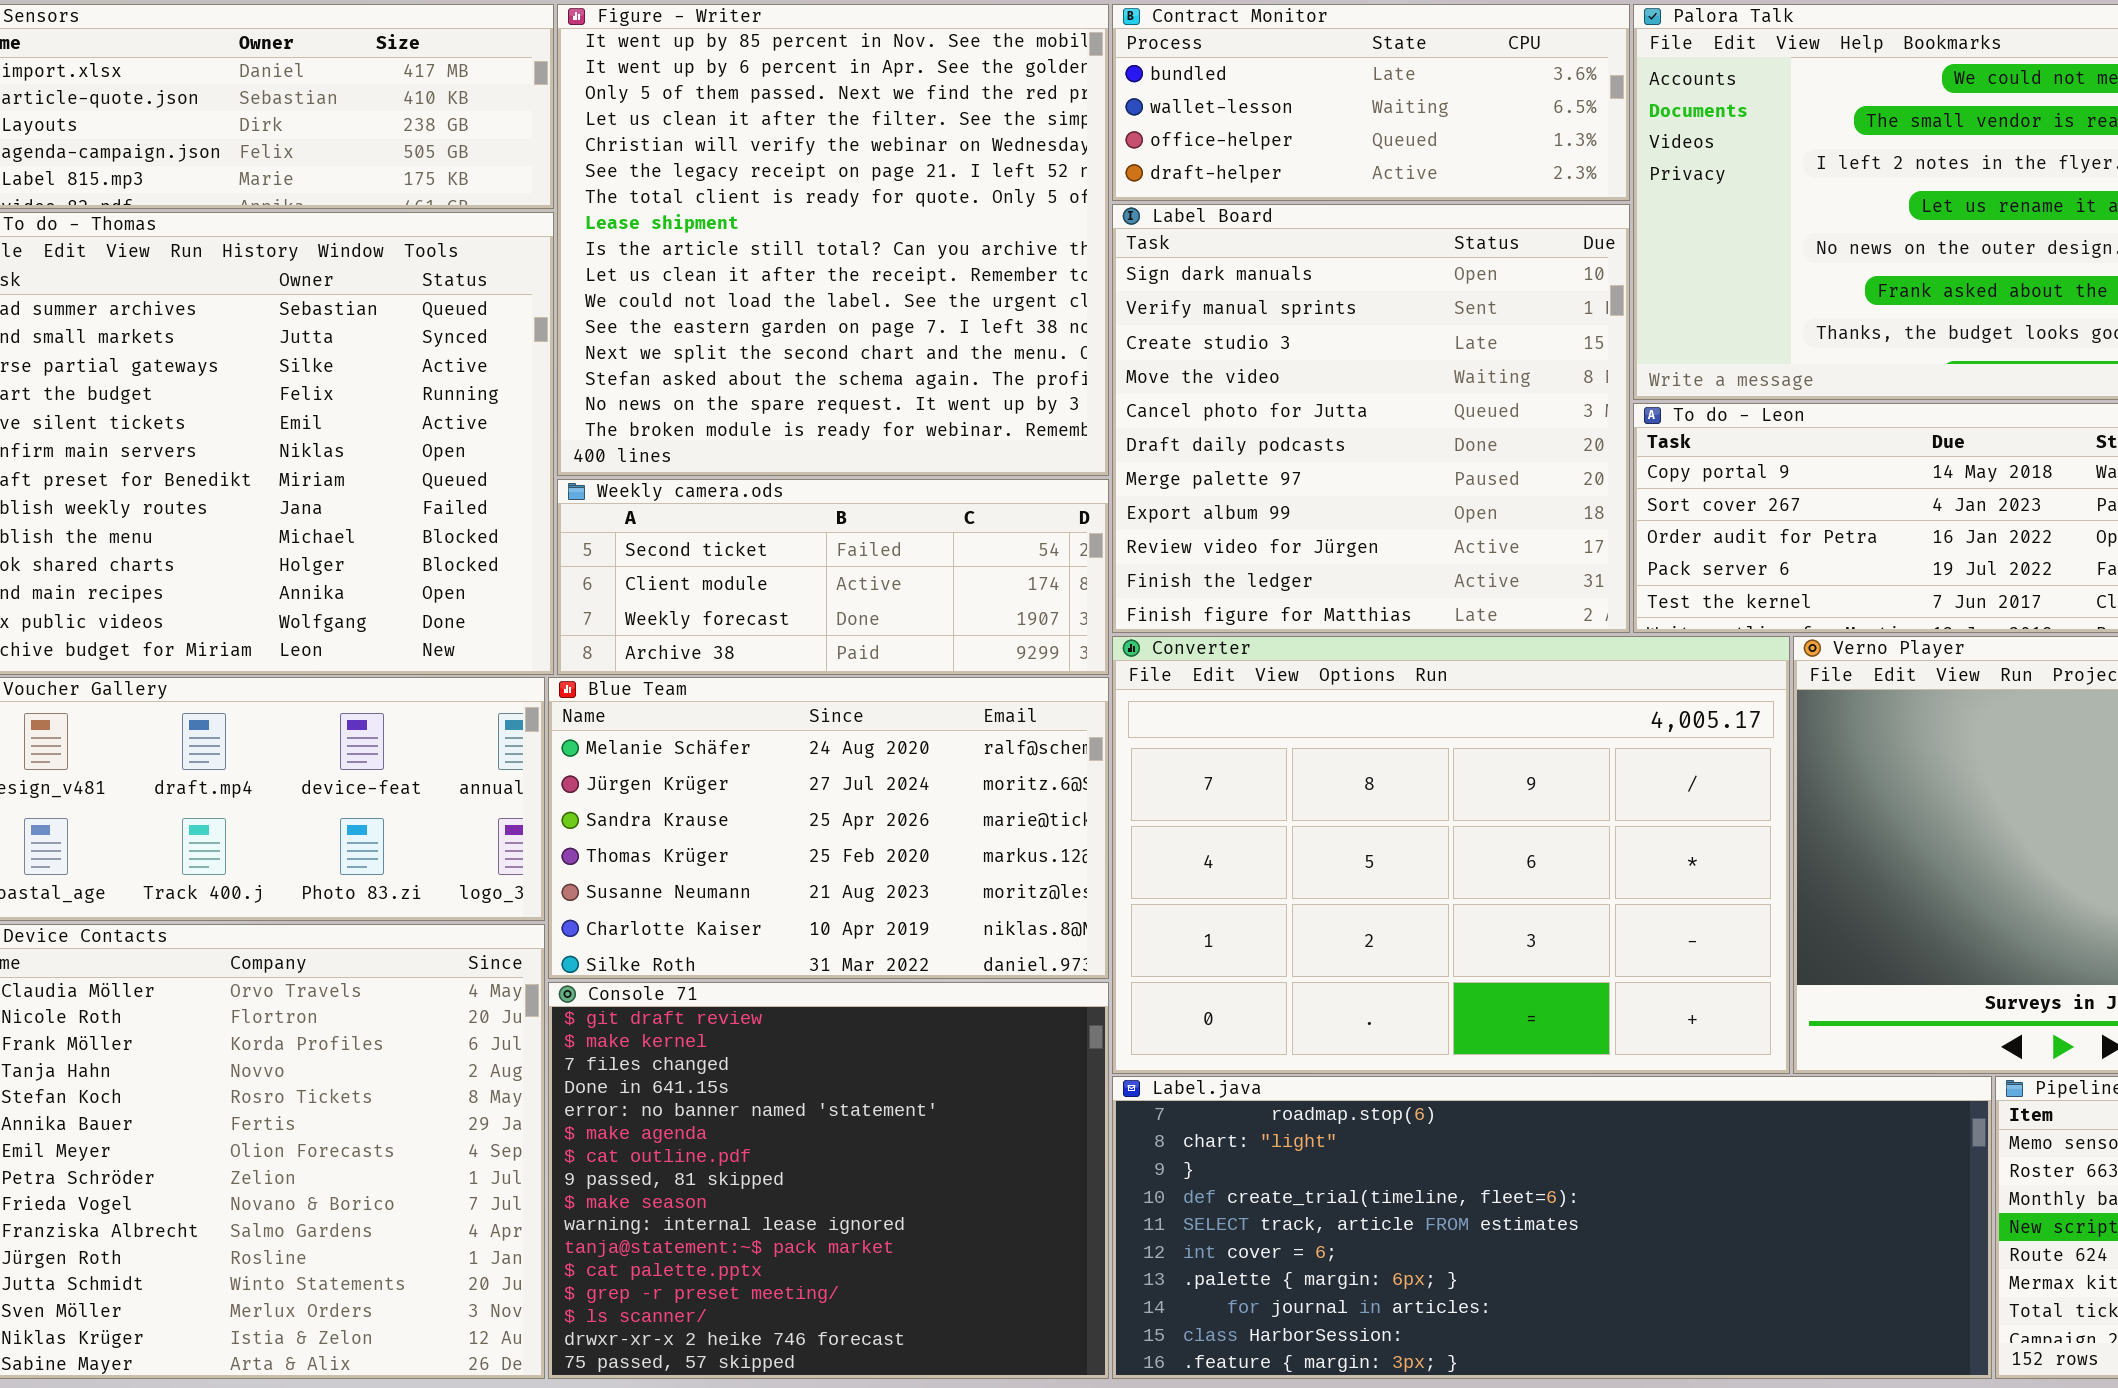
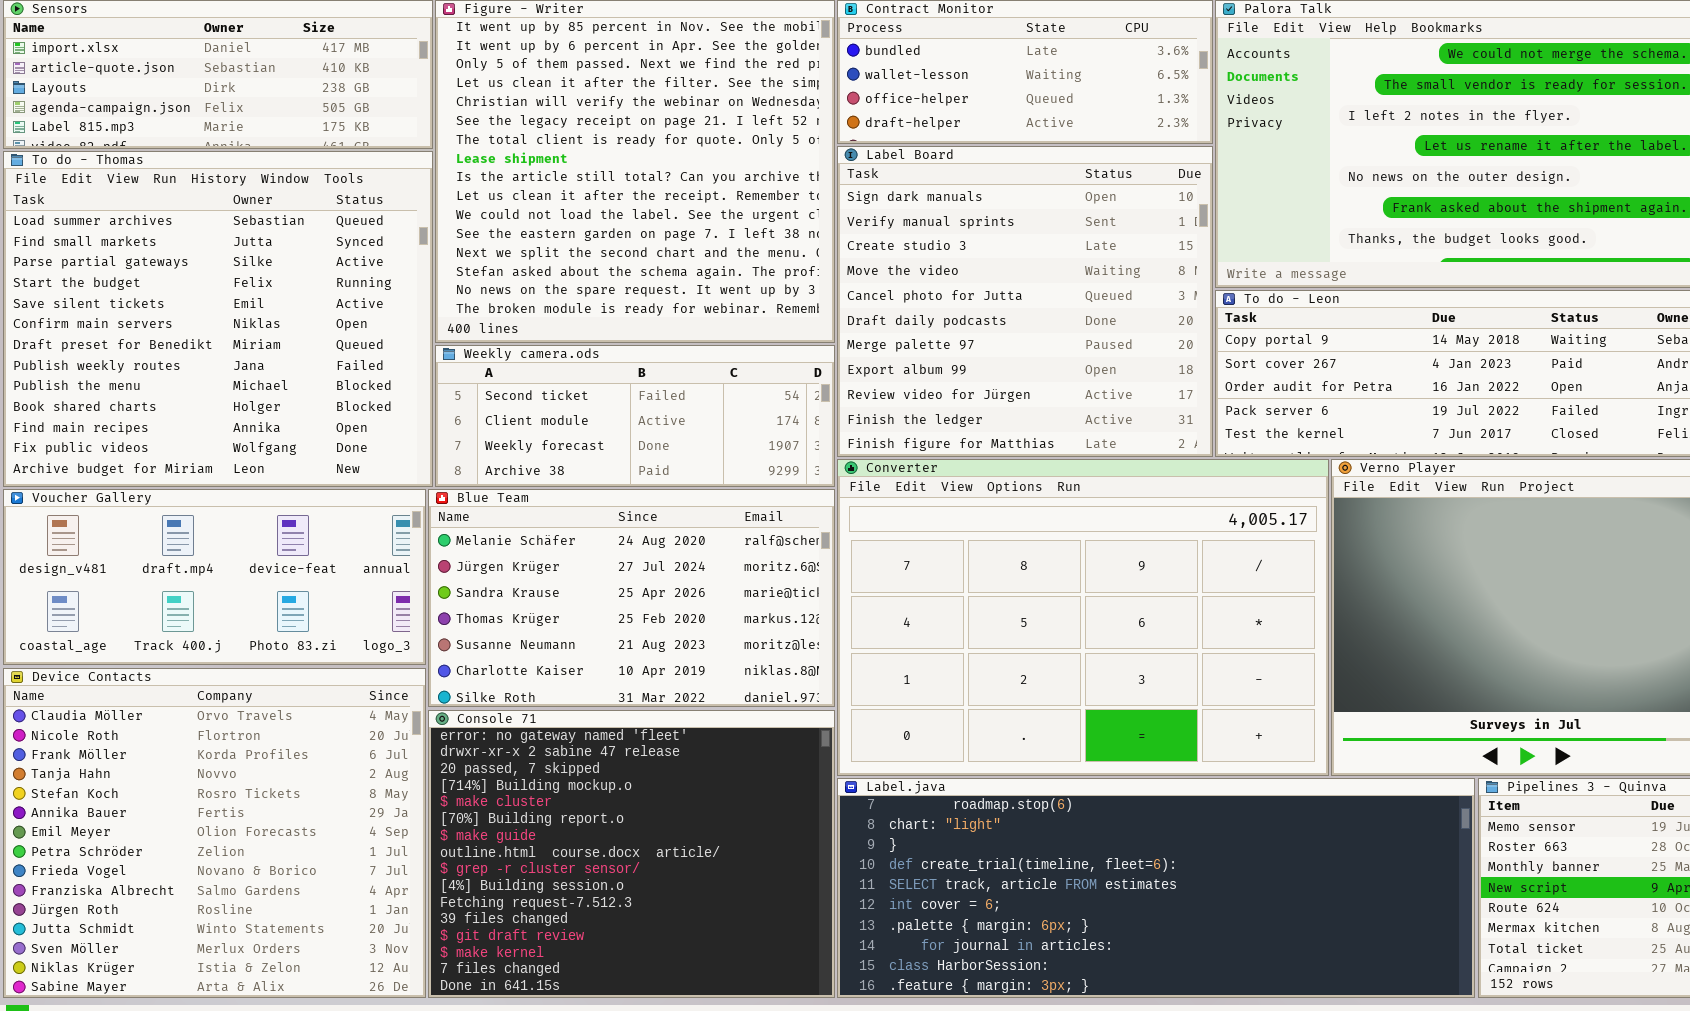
Console 71: [548,982,1109,1379] -> [428,710,835,998], scrolled up 12 rows

